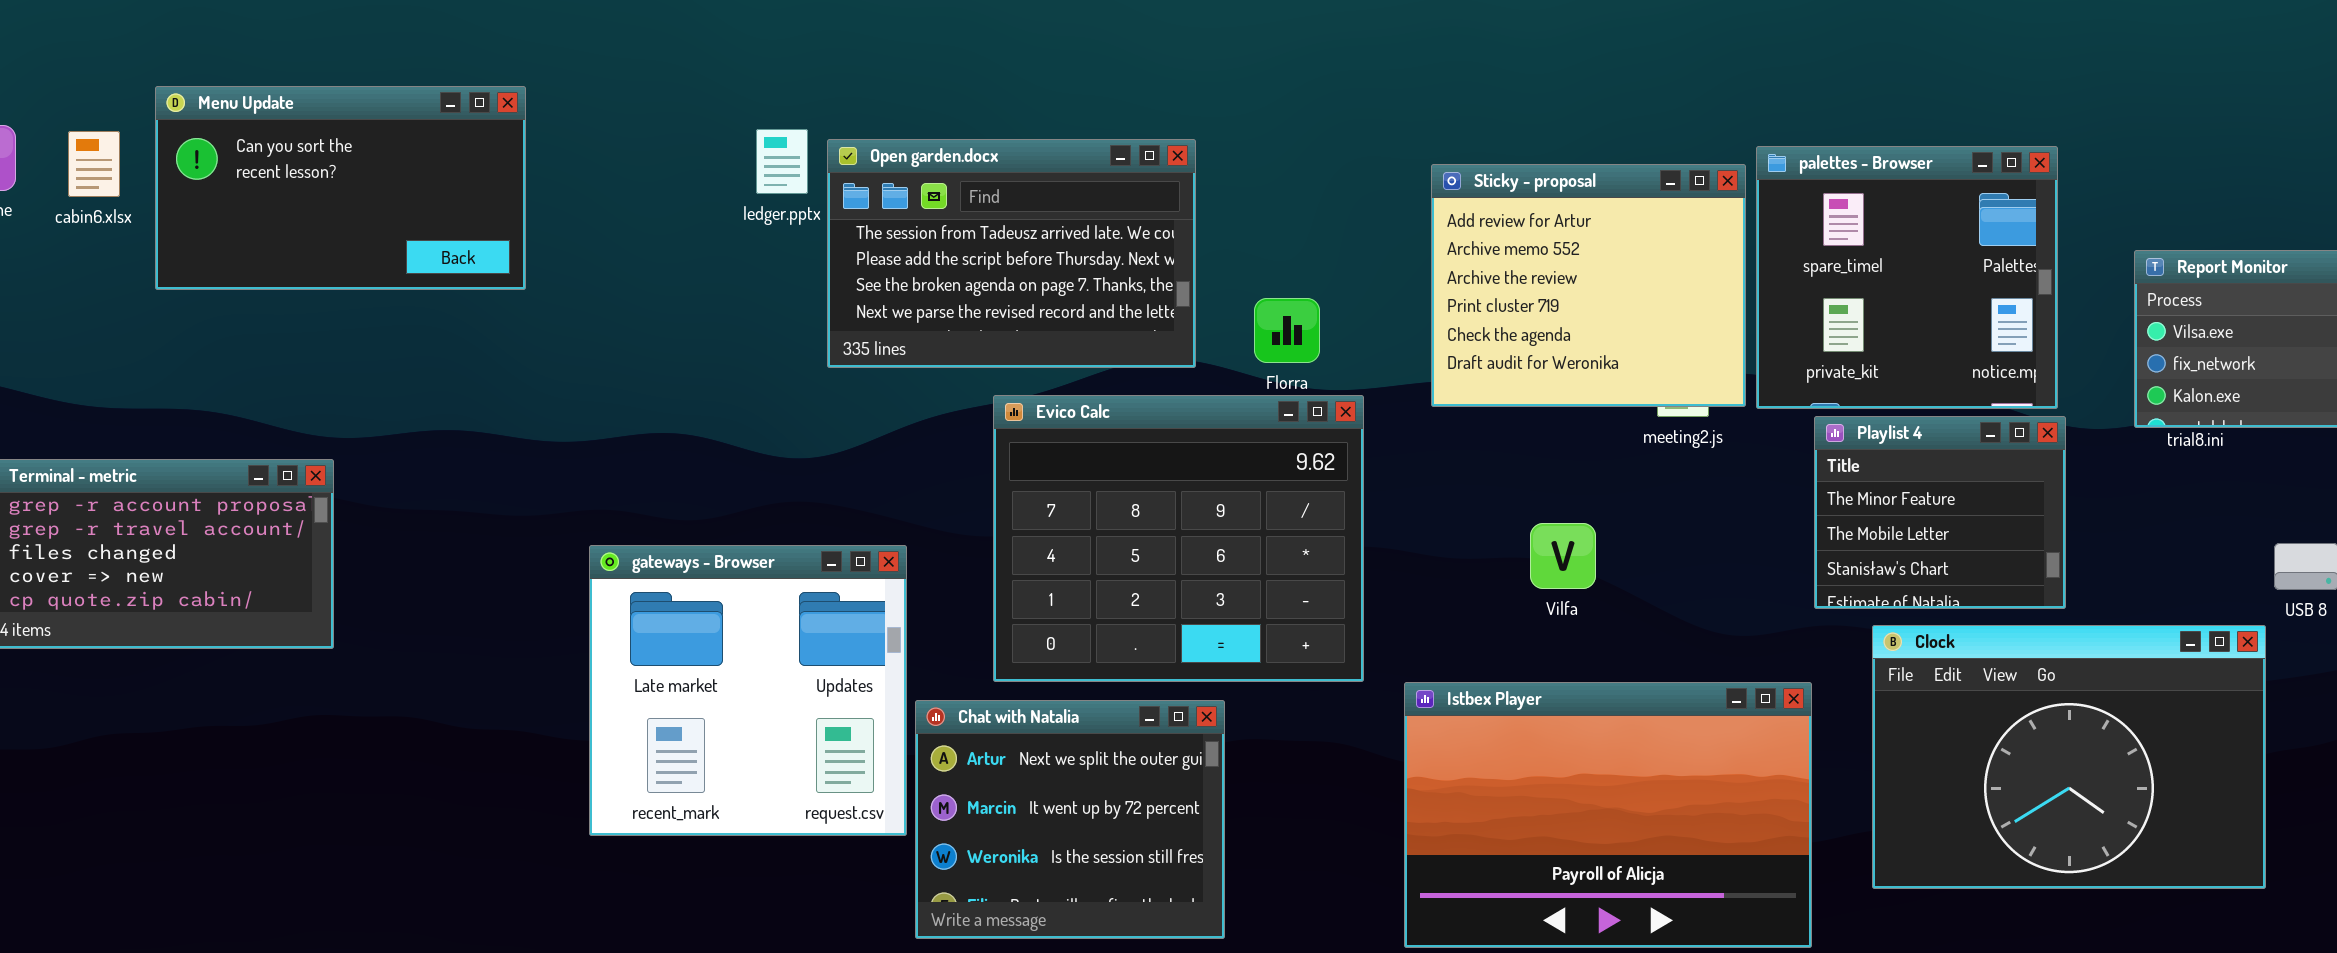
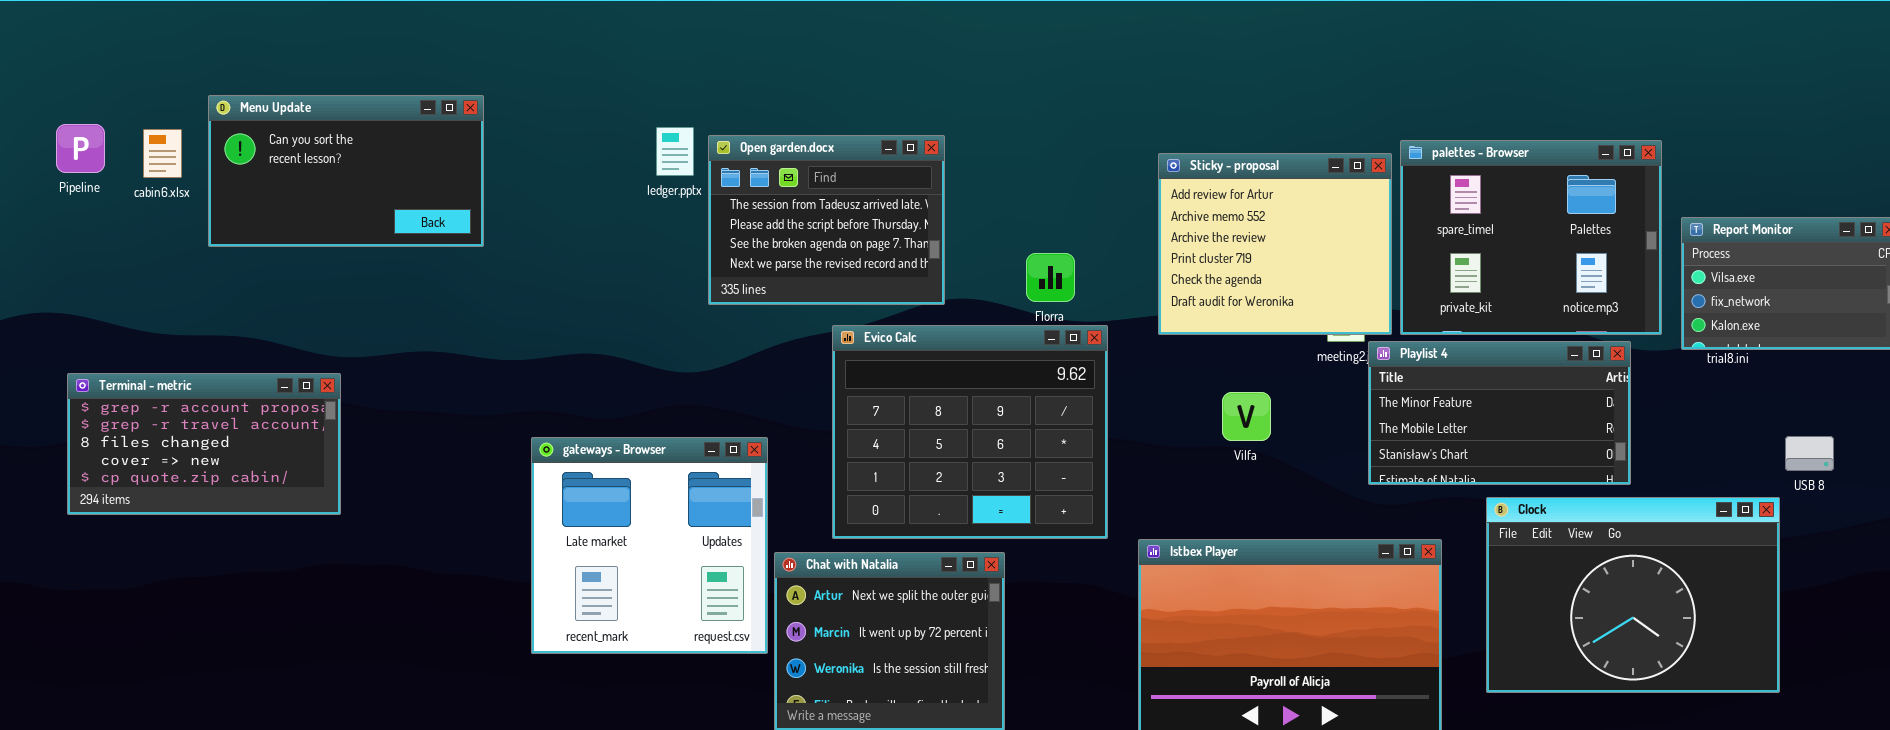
Open garden.docx: [827,139,1196,368] -> [708,135,945,305], resized
palettes - Browser: [1756,146,2058,409] -> [1400,140,1662,335], resized
Playlist 4: [1814,416,2066,609] -> [1368,341,1631,485], resized
Vilfa: [1530,523,1596,589] -> [1222,392,1271,441], moved

